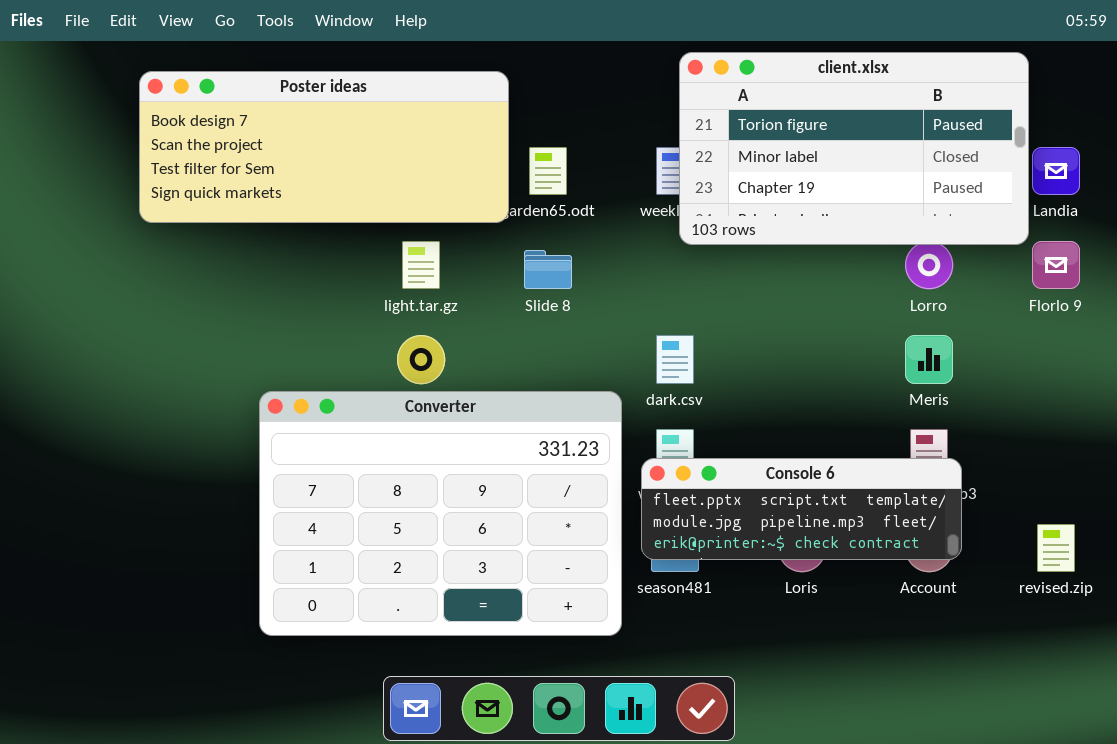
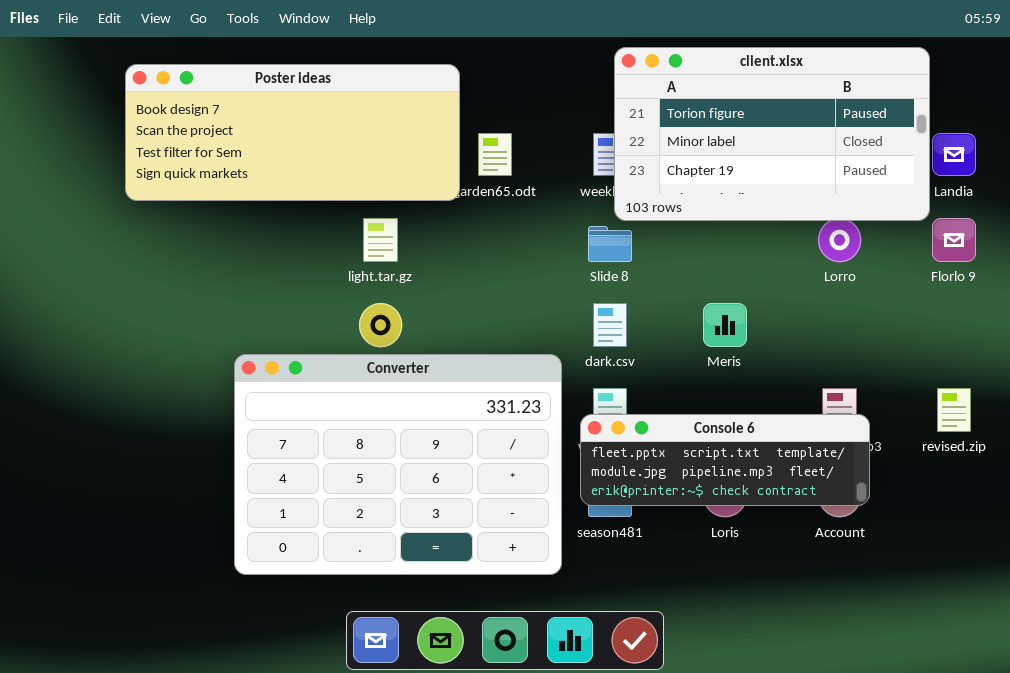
Slide 8: [524,250,572,289] -> [588,226,632,262], moved
Meris: [905,335,953,384] -> [703,303,747,347], moved
revised.zip: [1037,524,1075,572] -> [937,388,971,432], moved

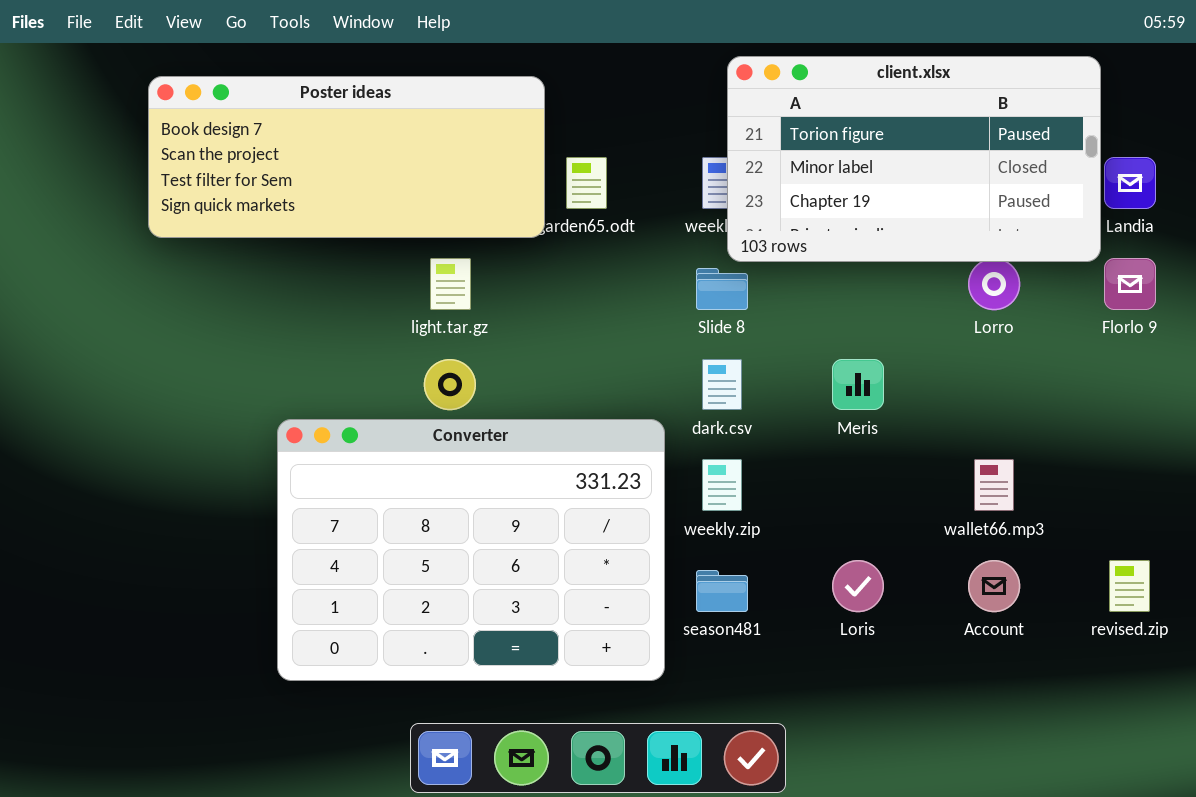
revised.zip: [937,388,971,432] -> [1109,560,1150,612], moved
Console 6: [580,414,870,506] -> none, closed

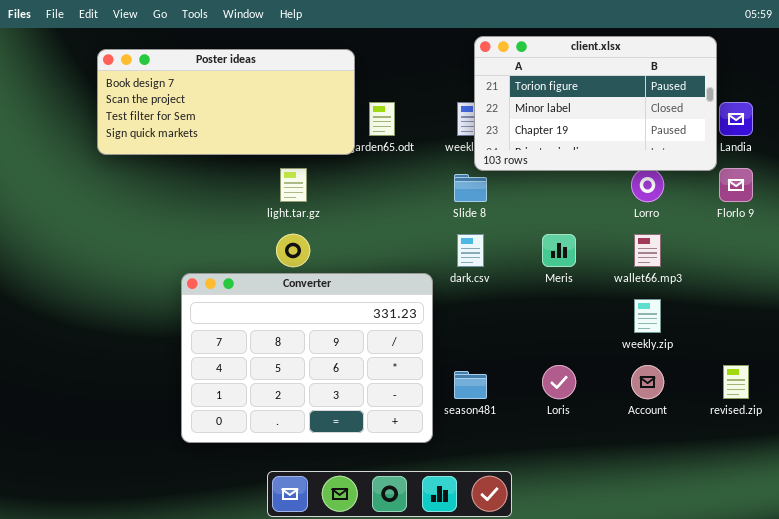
weekly.zip: [702,459,742,511] -> [634,299,661,333], moved
wallet66.mp3: [974,459,1014,511] -> [634,234,661,267], moved

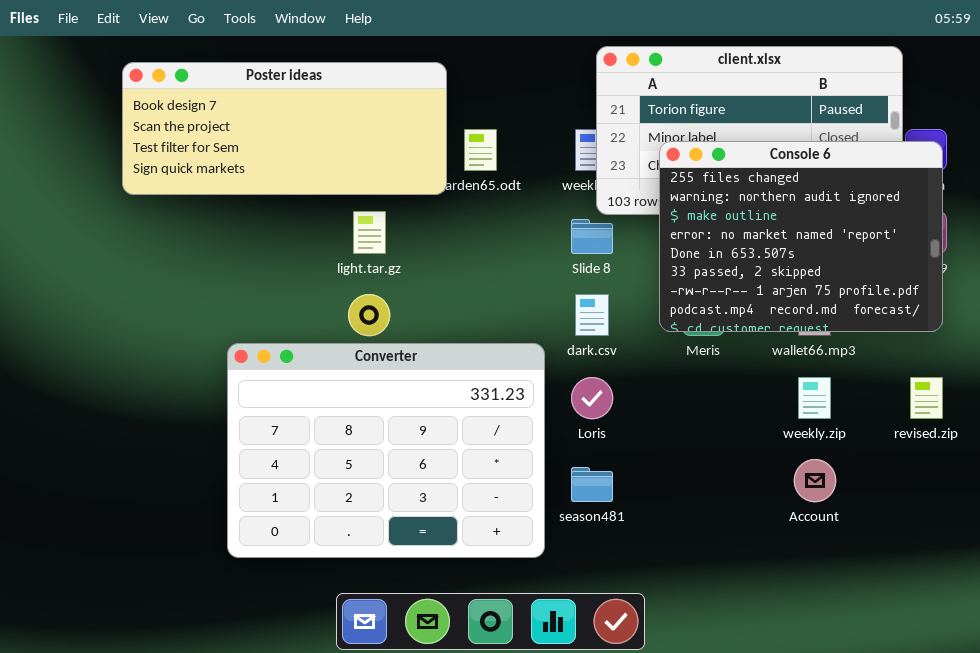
Console 6: none -> [659,141,943,332], opened
Loris: [542,365,576,399] -> [571,377,613,419], moved
revised.zip: [723,365,749,399] -> [910,377,943,419], moved

